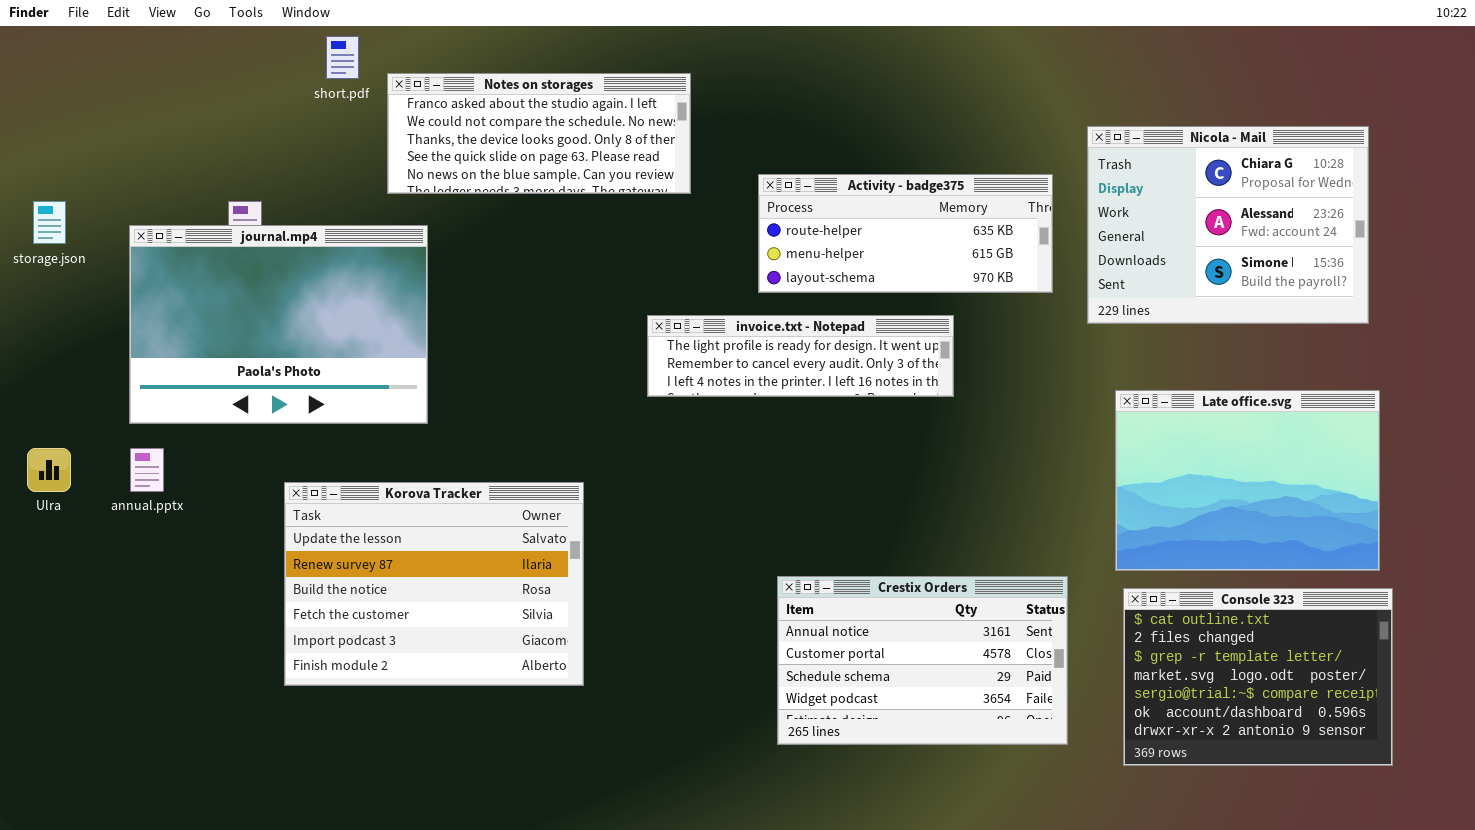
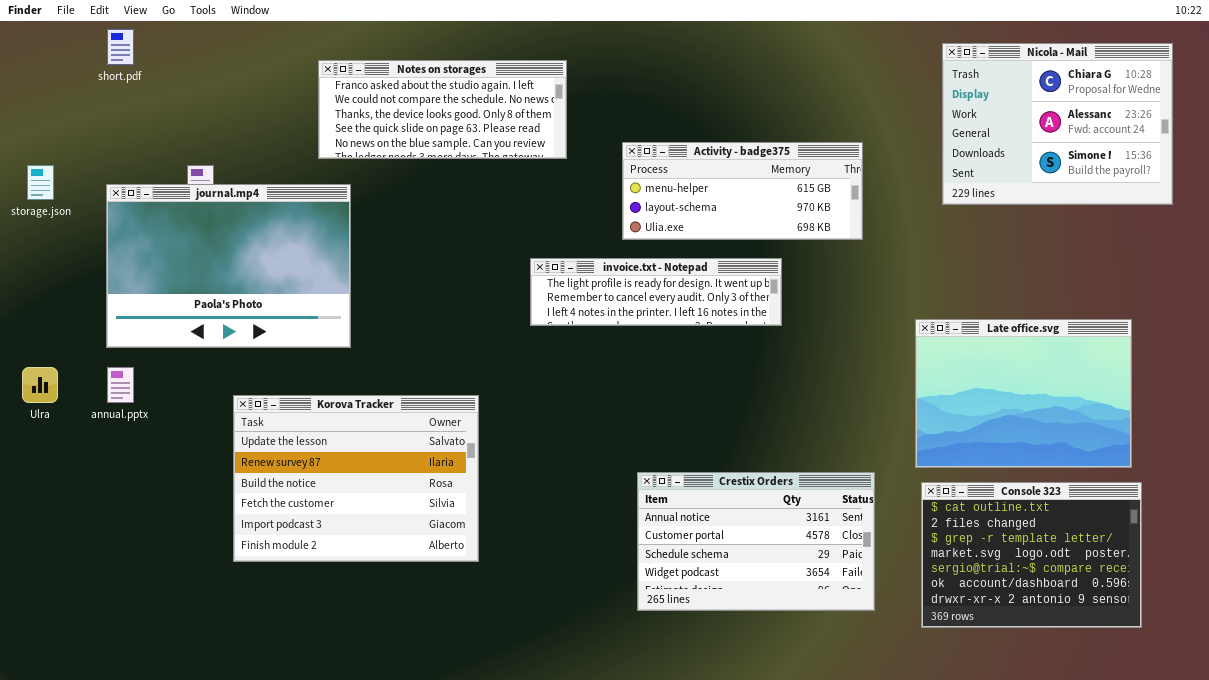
short.pdf: [326,36,359,79] -> [107,29,134,65], moved
Nicola - Mail: [1087,126,1369,324] -> [942,43,1173,205], moved
Activity - badge375: [758,174,1053,293] -> [622,142,863,240], scrolled down 1 row

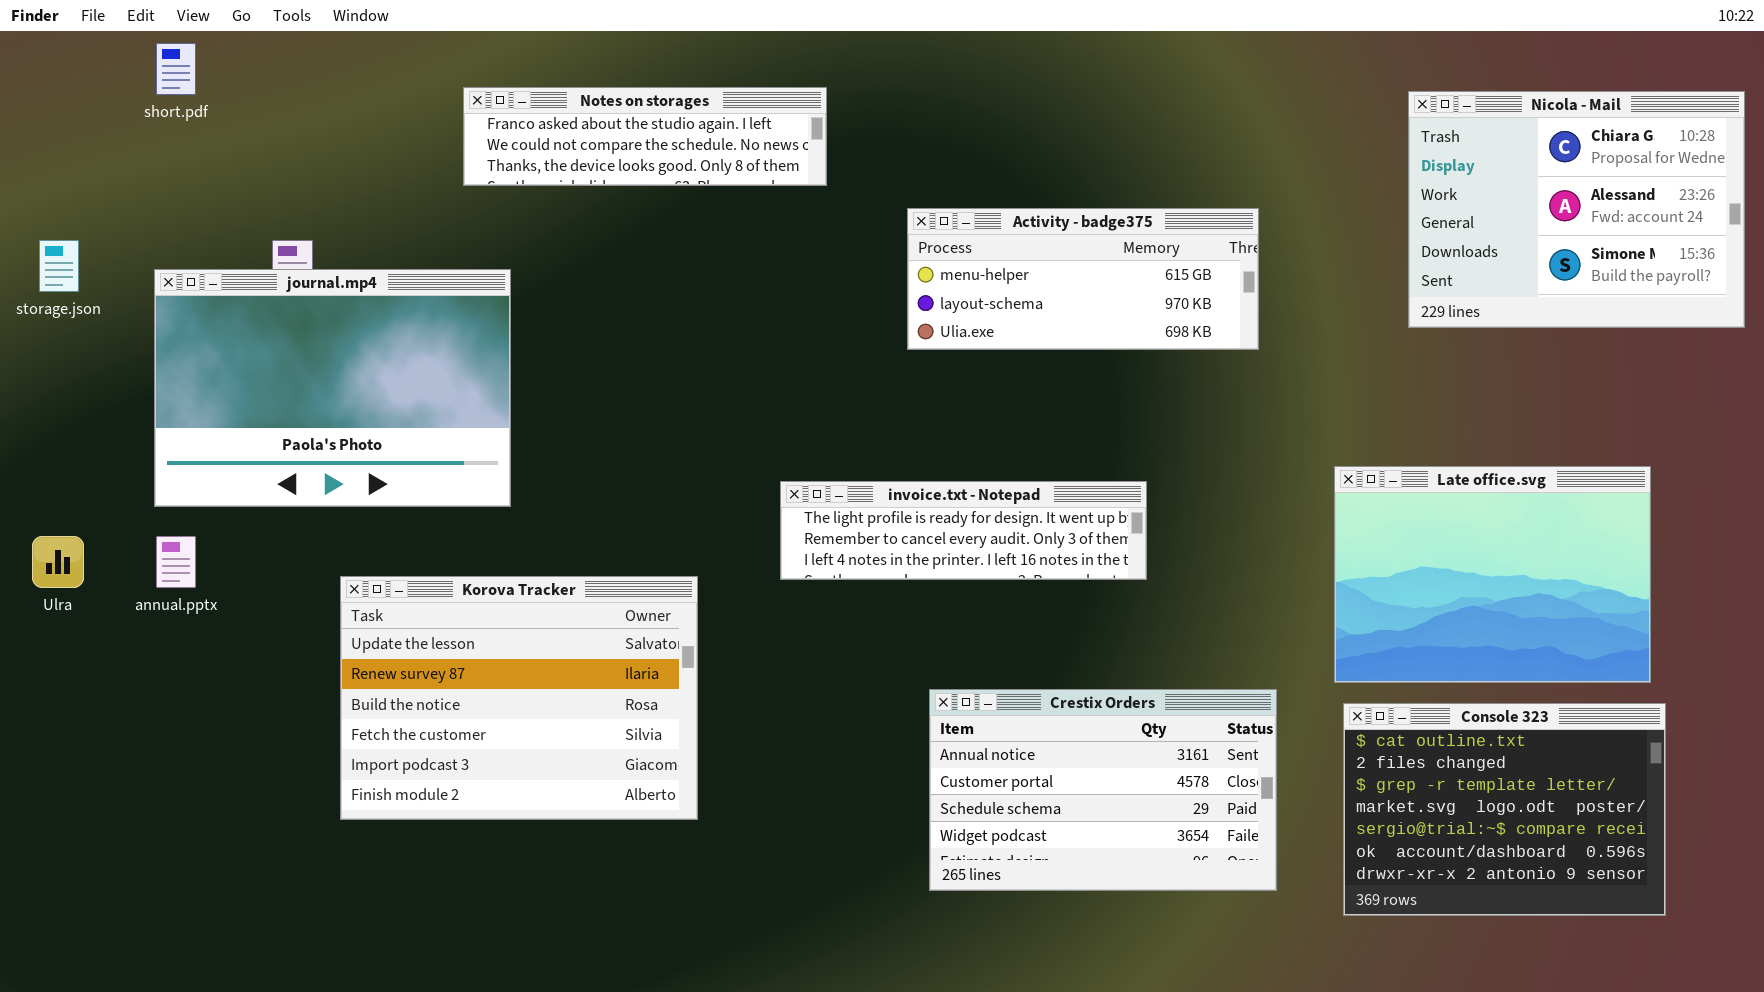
Nicola - Mail: [942,43,1173,205] -> [1408,91,1745,328], moved
Notes on storages: [318,60,567,159] -> [463,87,827,186], resized
invoice.txt - Notepad: [530,258,782,326] -> [780,481,1147,580], moved

